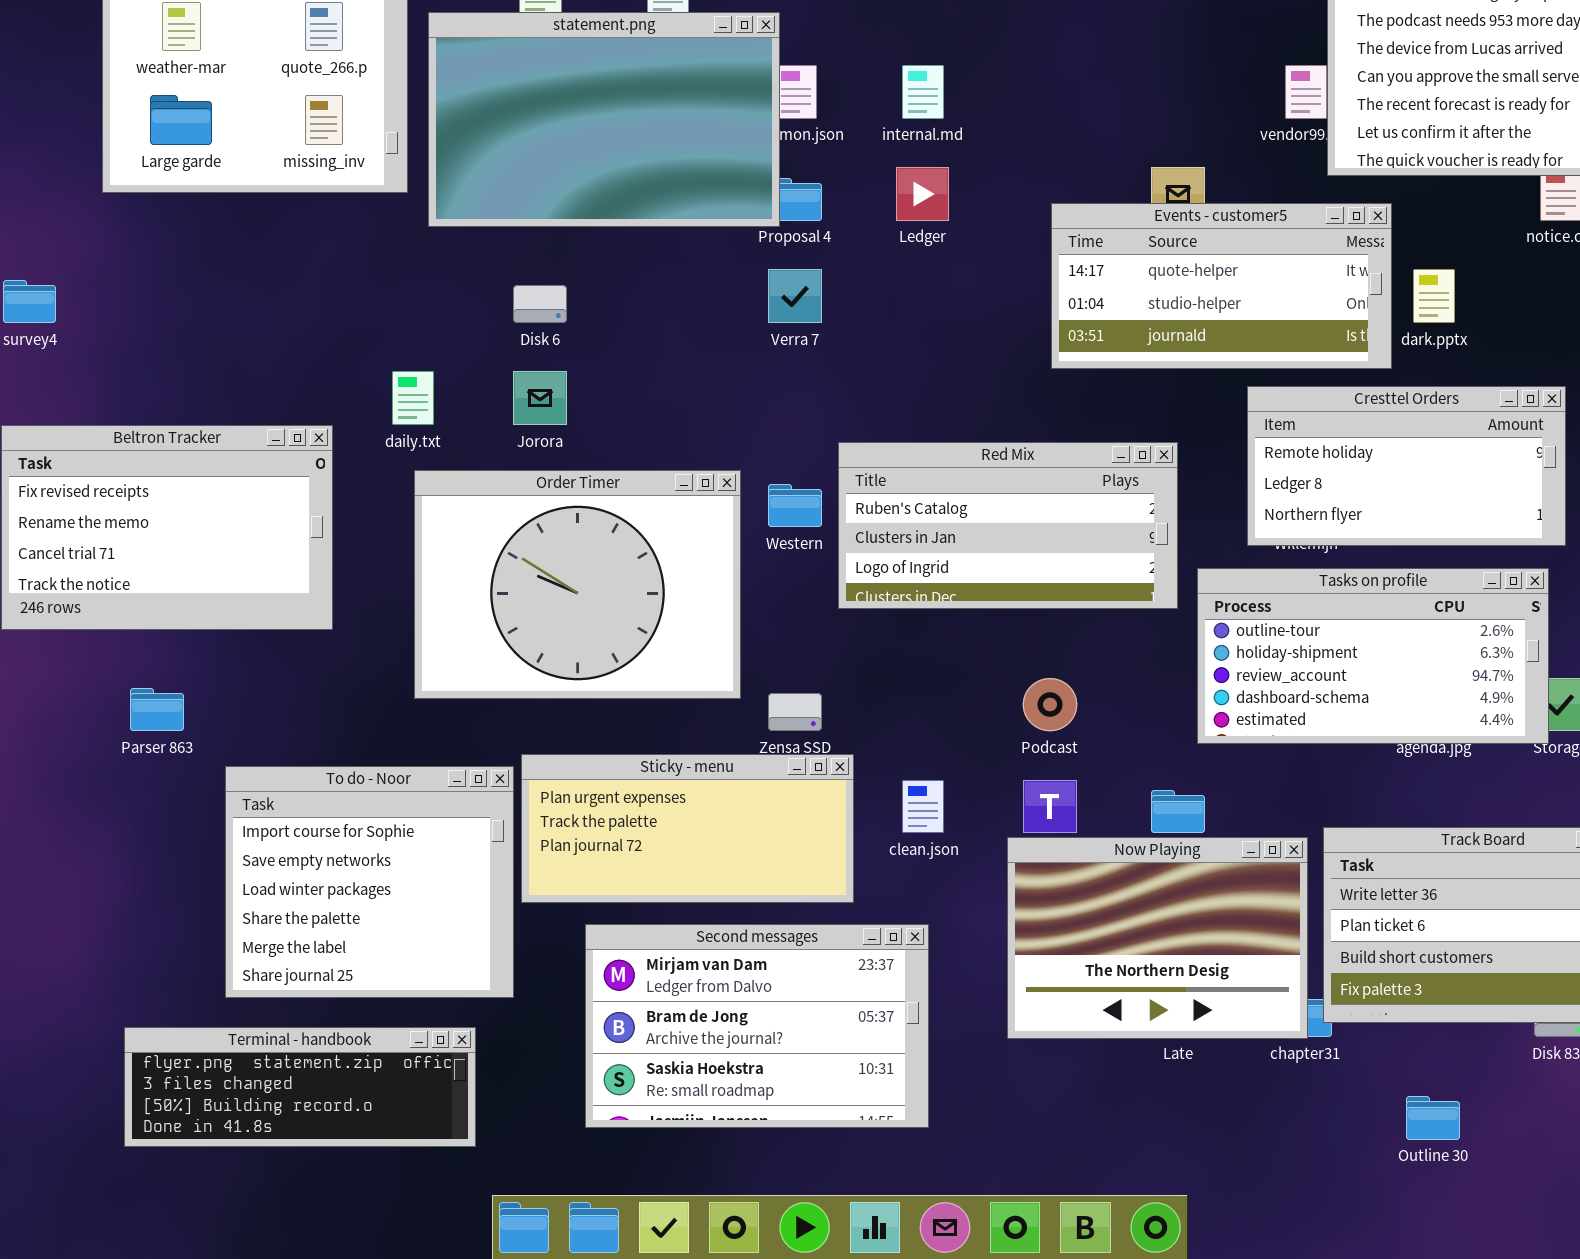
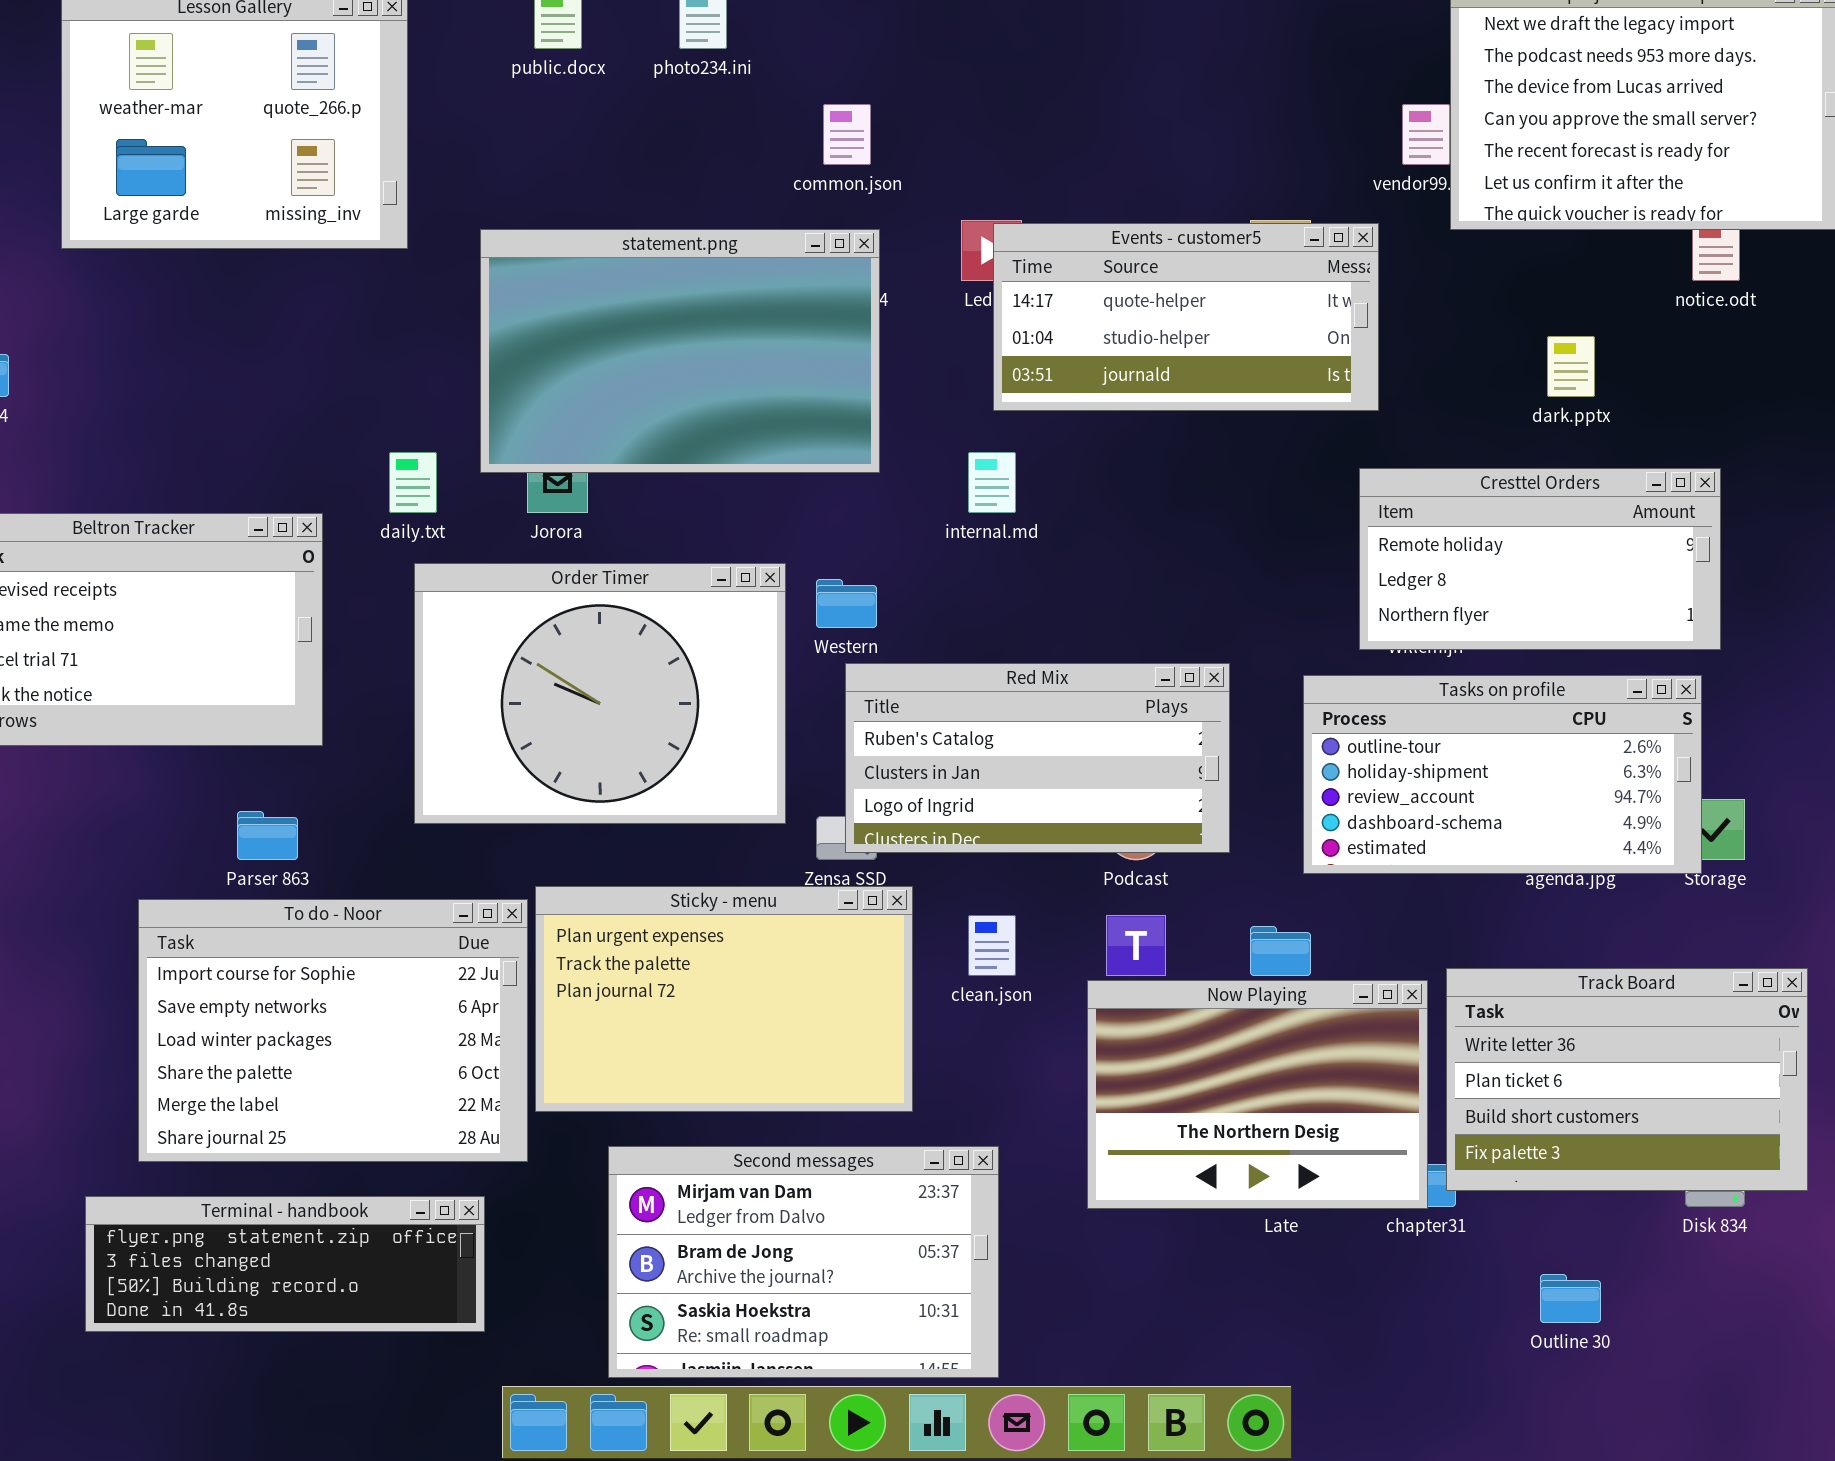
statement.png: [428,12,780,227] -> [480,229,880,473], moved
internal.md: [902,65,944,119] -> [968,452,1016,513], moved
Events - customer5: [1051,203,1392,369] -> [993,223,1379,411], moved
Red Mix: [838,442,1178,609] -> [845,663,1230,853], moved
Parser 863: [130,688,184,731] -> [237,811,298,860], moved
Sticky - menu: [521,754,854,903] -> [535,886,913,1112], resized
To do - Noor: [225,766,514,998] -> [138,899,528,1162], resized
Second messages: [585,924,929,1128] -> [608,1146,999,1378], moved

